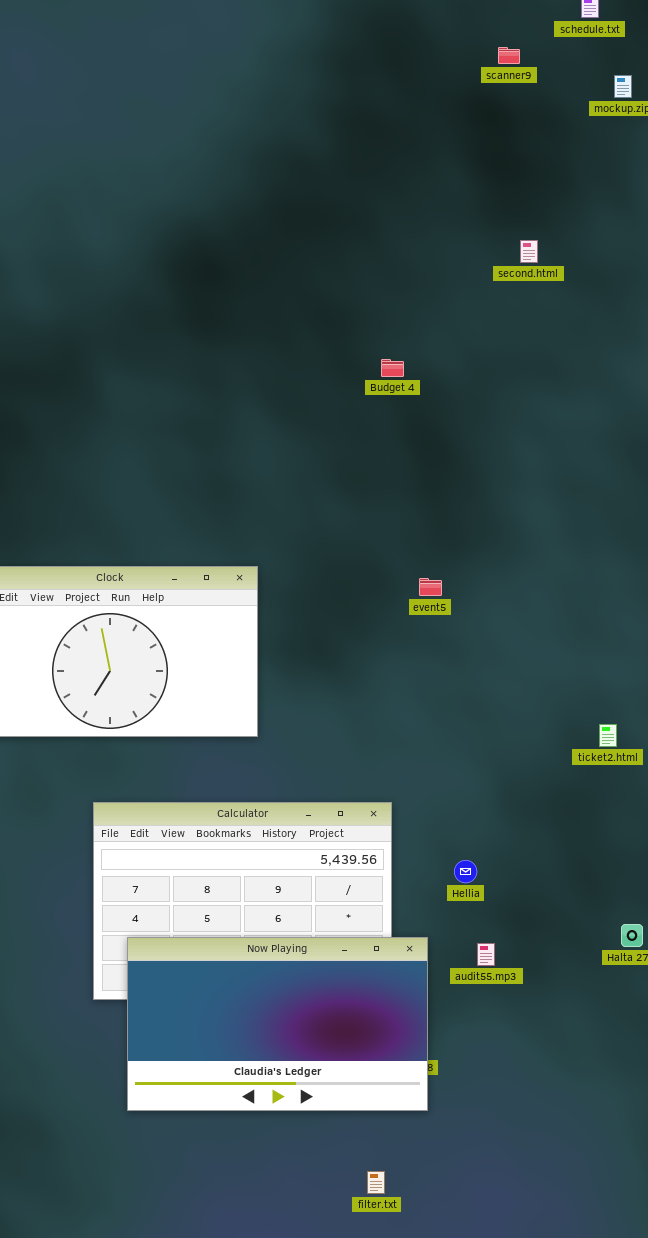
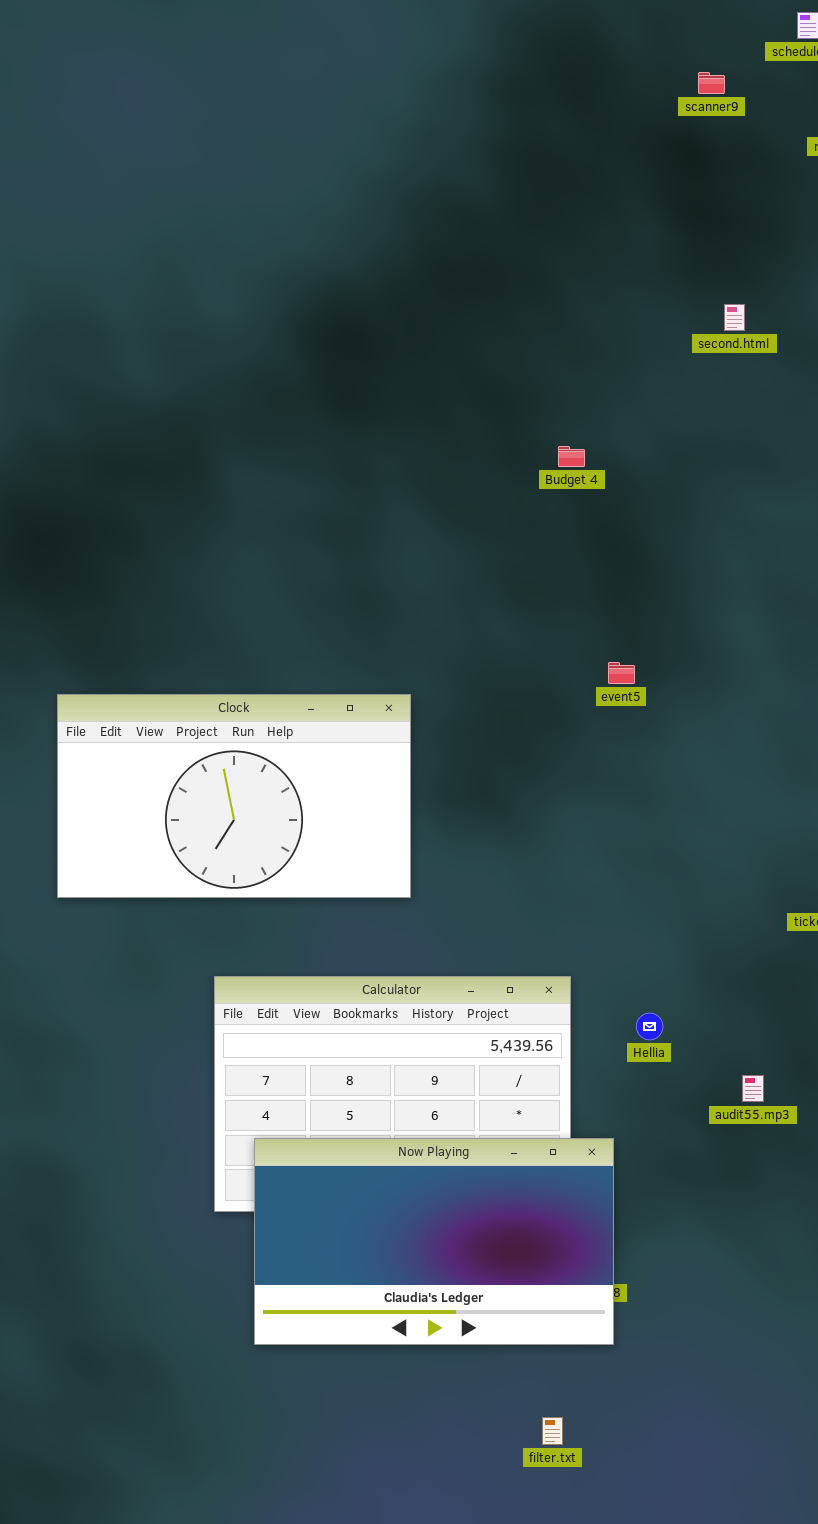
event5: [419,578,442,596] -> [608,662,635,684], moved
Hellia: [454,860,477,883] -> [636,1013,663,1040], moved
audit55.mp3: [477,943,495,966] -> [742,1075,764,1102], moved

